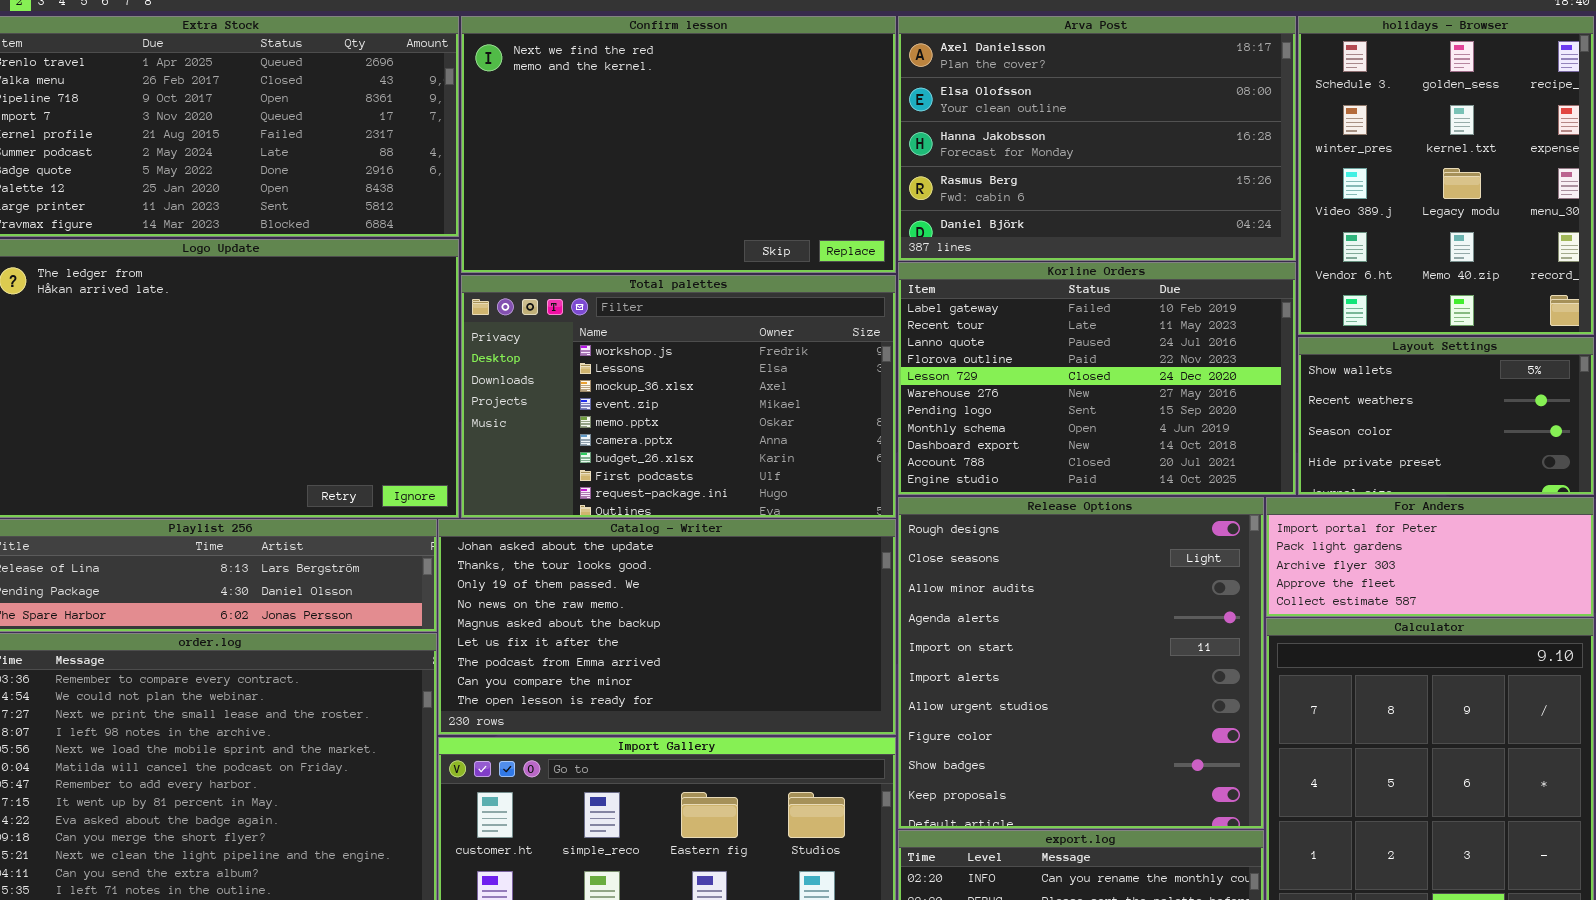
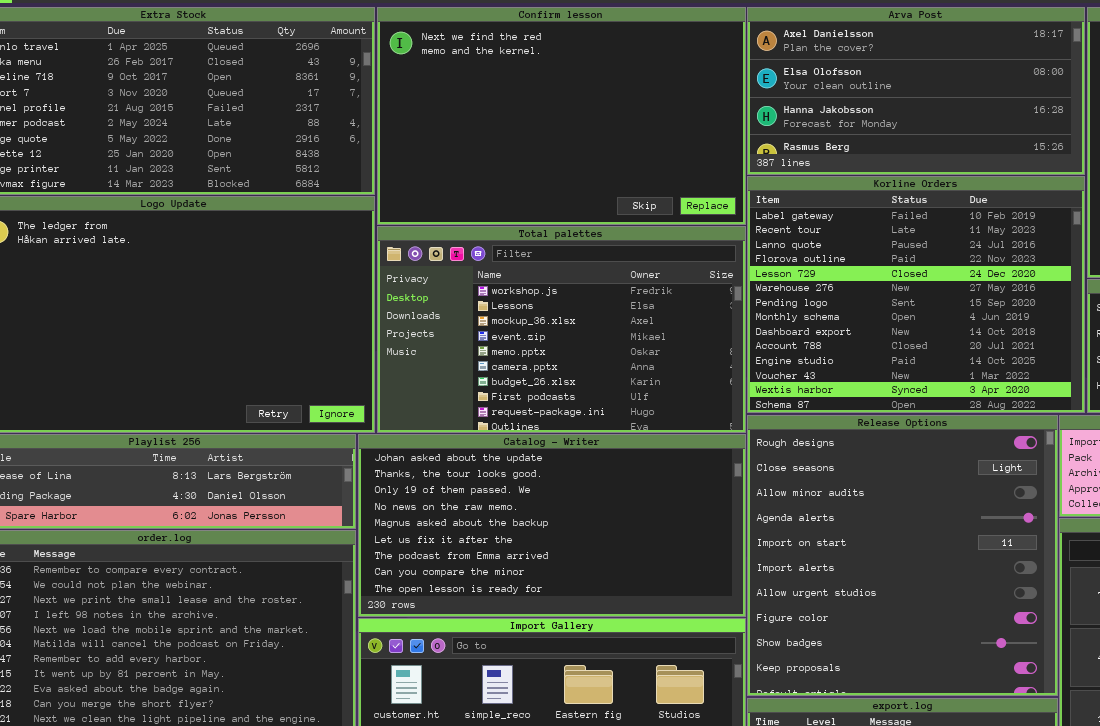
Arva Post: [898,16,1296,261] -> [747,7,1085,175], resized
Korline Orders: [898,262,1296,495] -> [747,176,1085,413], resized

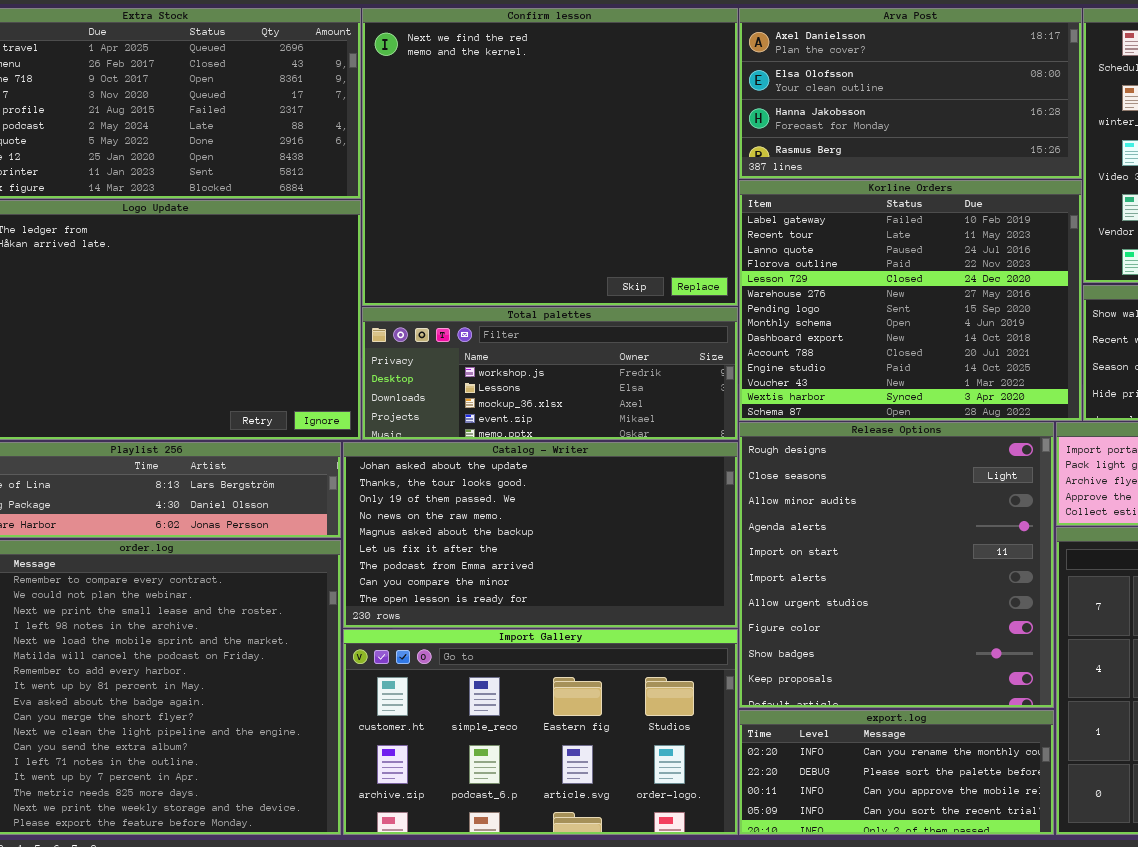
Confirm lesson: [377,7,746,225] -> [362,8,738,306], resized
Total palettes: [377,226,746,433] -> [362,307,738,440], resized

